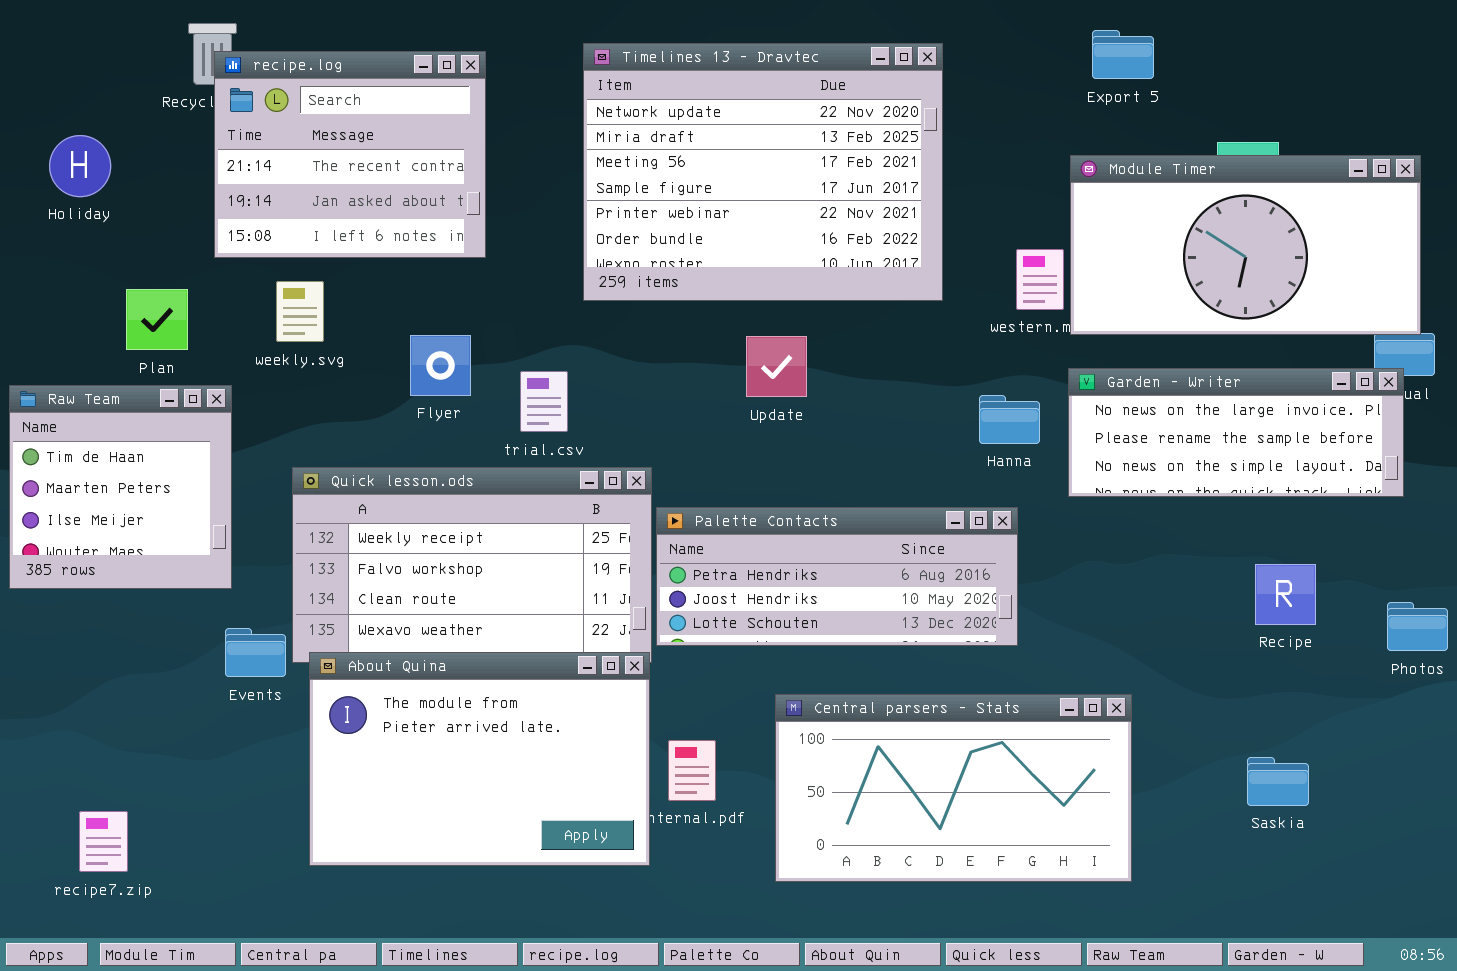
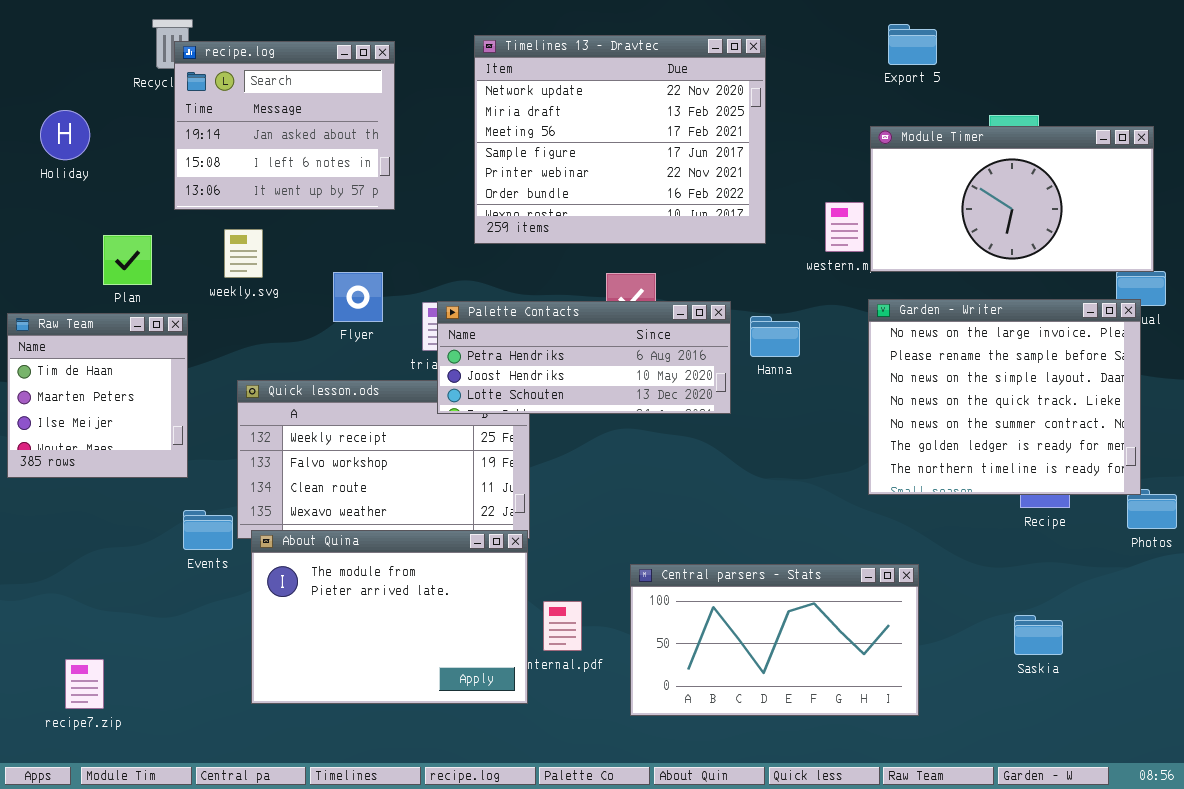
recipe.log: [214,51,486,258] -> [174,41,395,210], scrolled down 1 row
Garden - Writer: [1068,368,1404,497] -> [868,299,1141,495], resized
Hanna: [979,395,1040,444] -> [750,316,800,357], moved
Palette Contacts: [656,507,1018,646] -> [437,301,731,414], moved

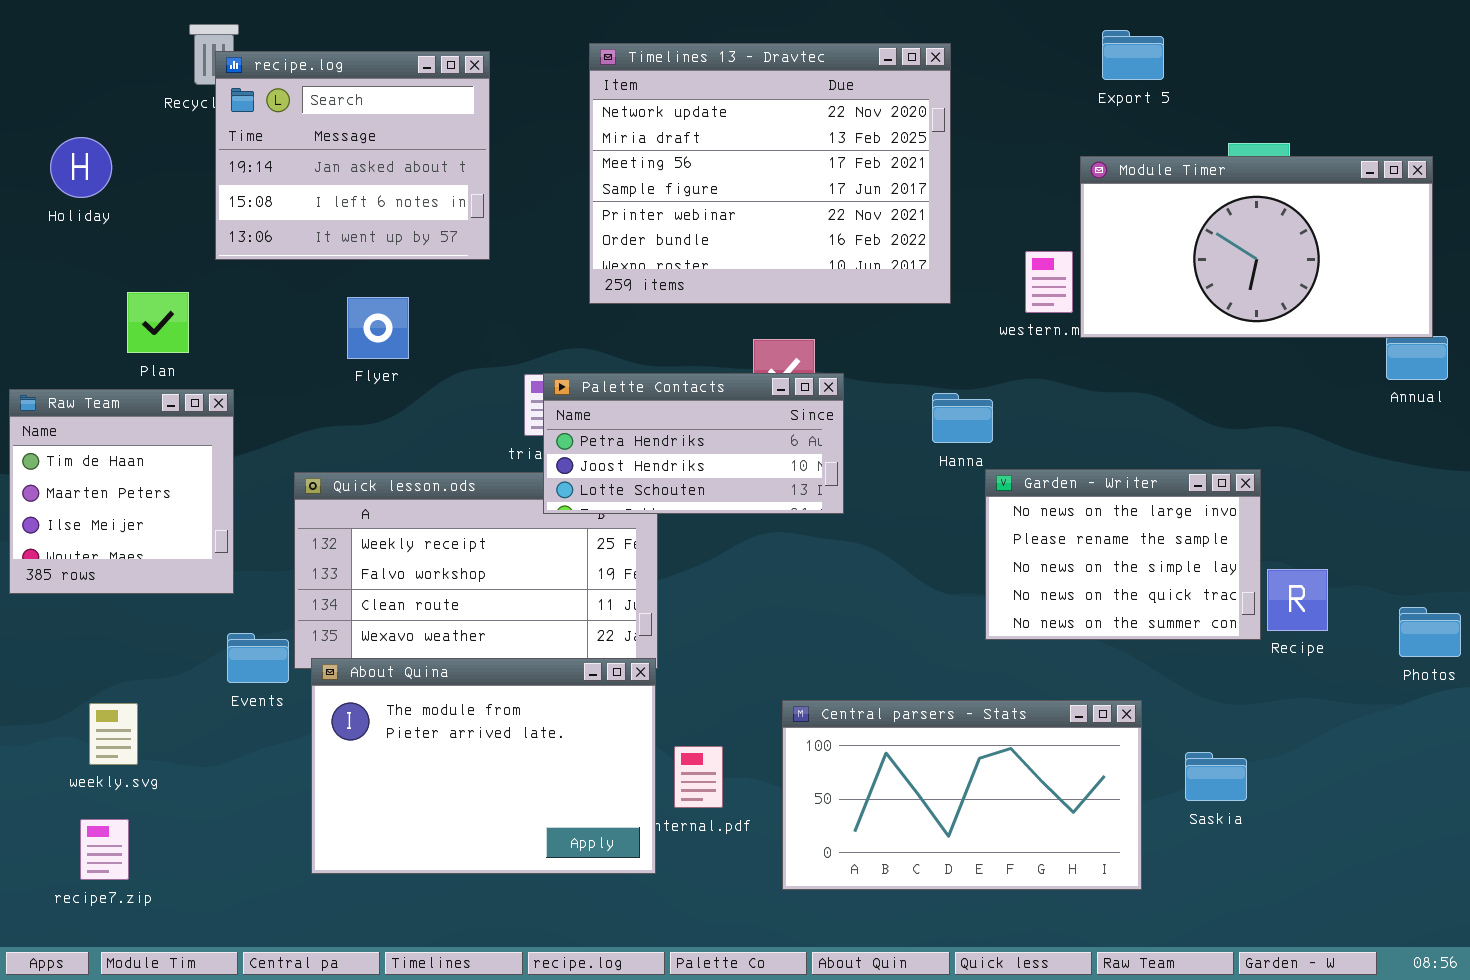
weekly.svg: [224,229,263,278] -> [89,703,138,765], moved
Flyer: [333,272,383,322] -> [347,297,409,359], moved
Garden - Writer: [868,299,1141,495] -> [985,469,1261,640], moved, resized
Palette Contacts: [437,301,731,414] -> [543,373,844,514], resized
Saskia: [1014,615,1063,655] -> [1185,752,1247,801], moved

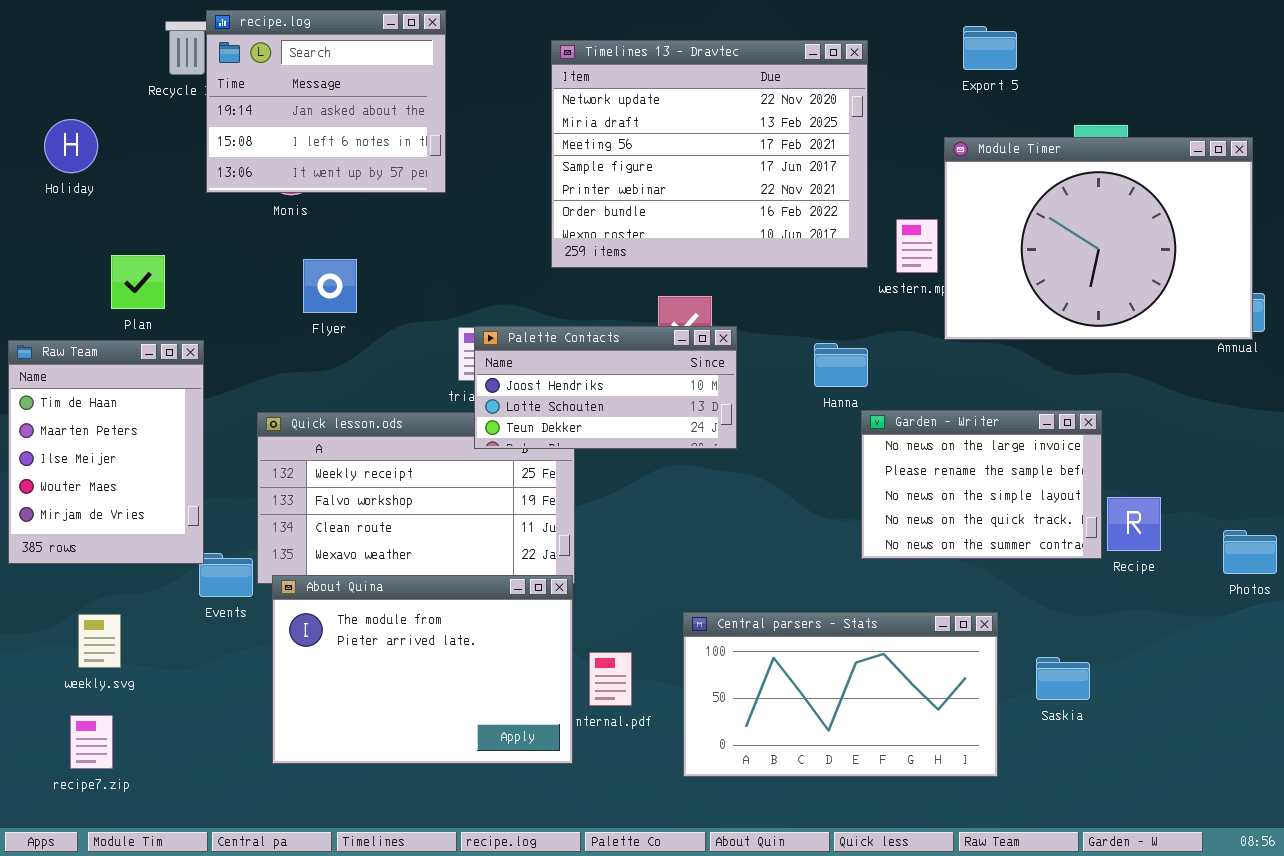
Timelines 13 - Dravtec: [589,43,951,304] -> [551,40,868,268], moved
recipe.log: [215,51,490,260] -> [206,10,446,193], moved
Module Timer: [1080,156,1433,338] -> [944,137,1253,340], resized
Palette Contacts: [543,373,844,514] -> [474,326,737,449], scrolled down 1 row
Raw Team: [9,389,234,594] -> [8,340,204,564], resized

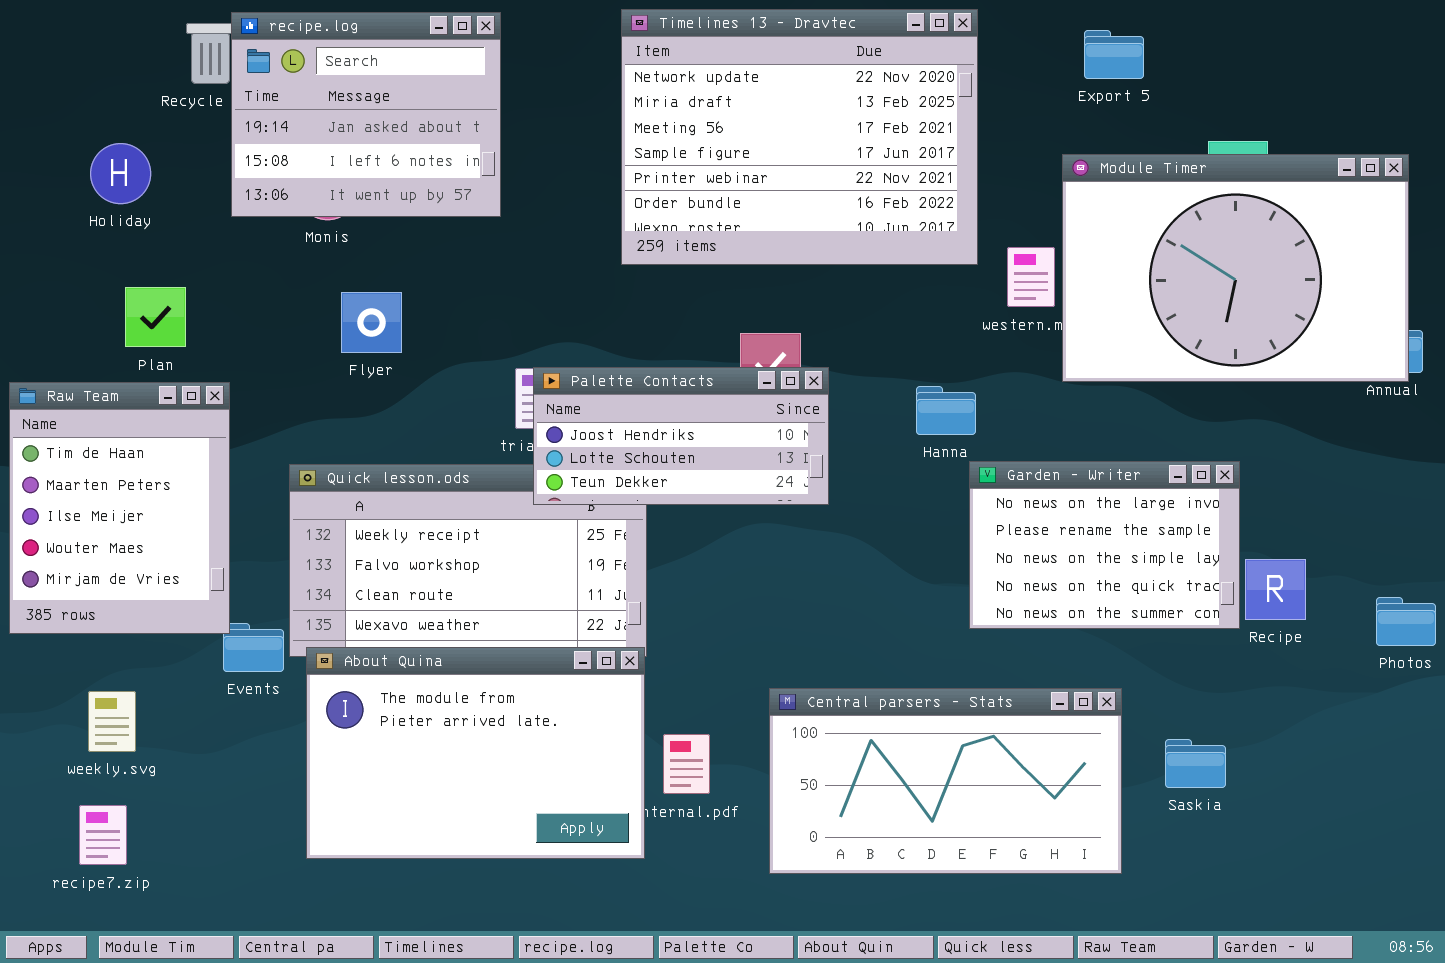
Timelines 13 - Dravtec: [551,40,868,268] -> [621,9,978,265], moved
Holiday: [44,119,98,173] -> [90,143,151,204], moved

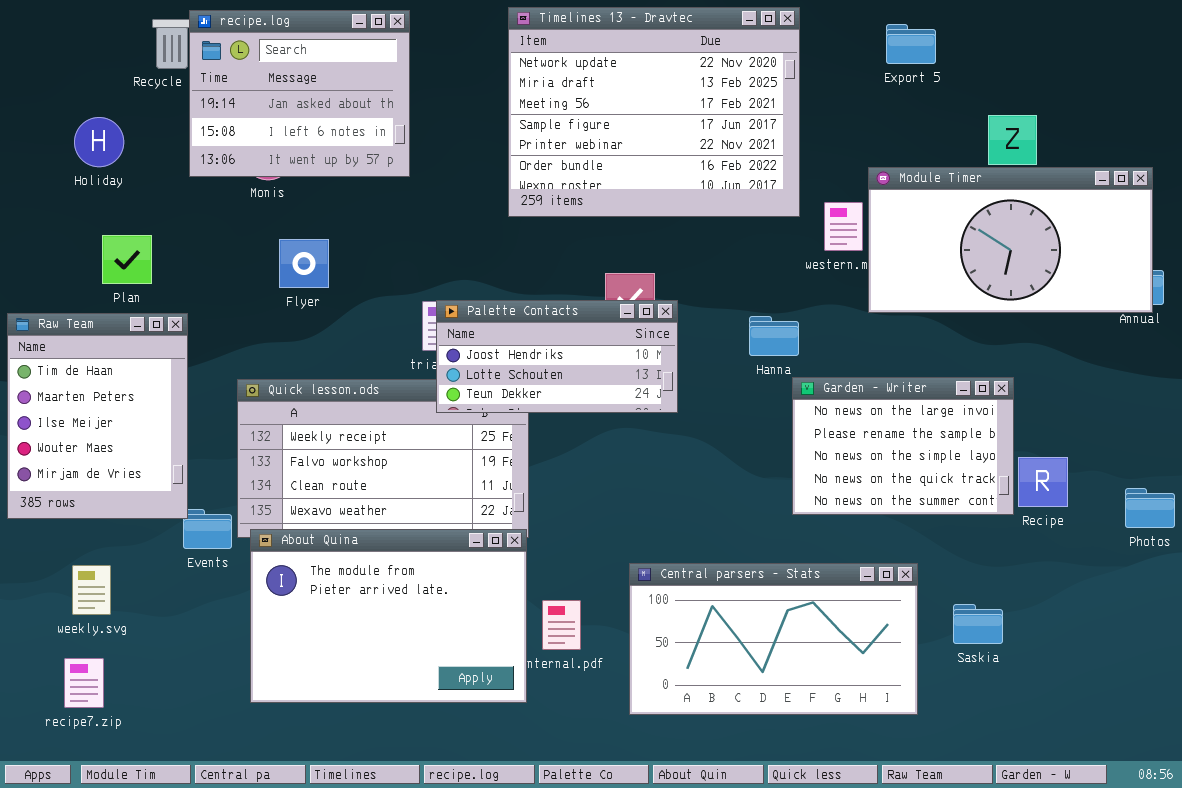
Module Timer: [1062,154,1409,382] -> [868,167,1153,313], resized

